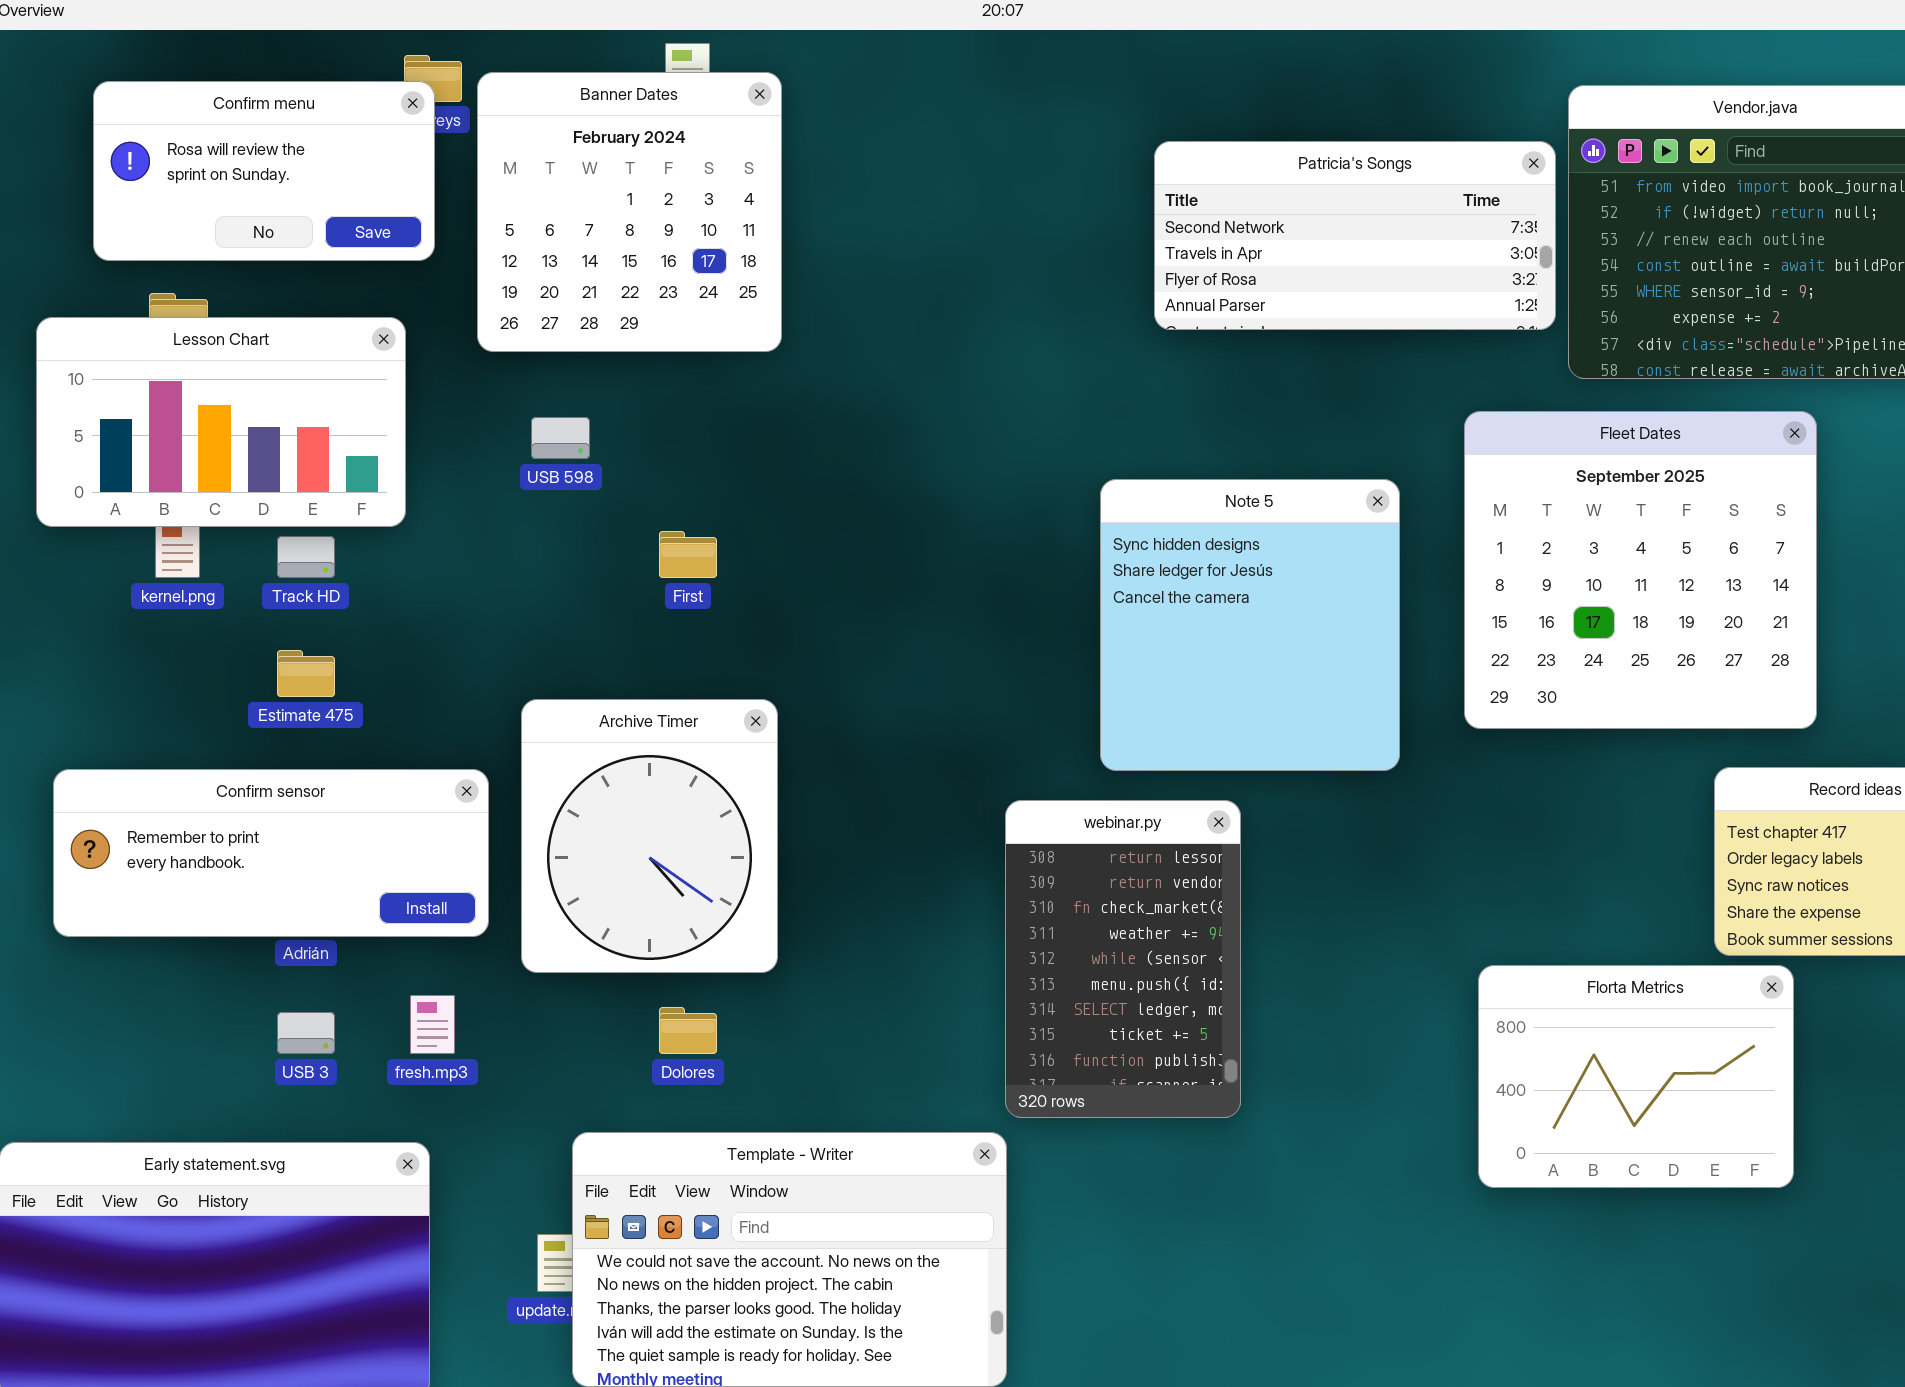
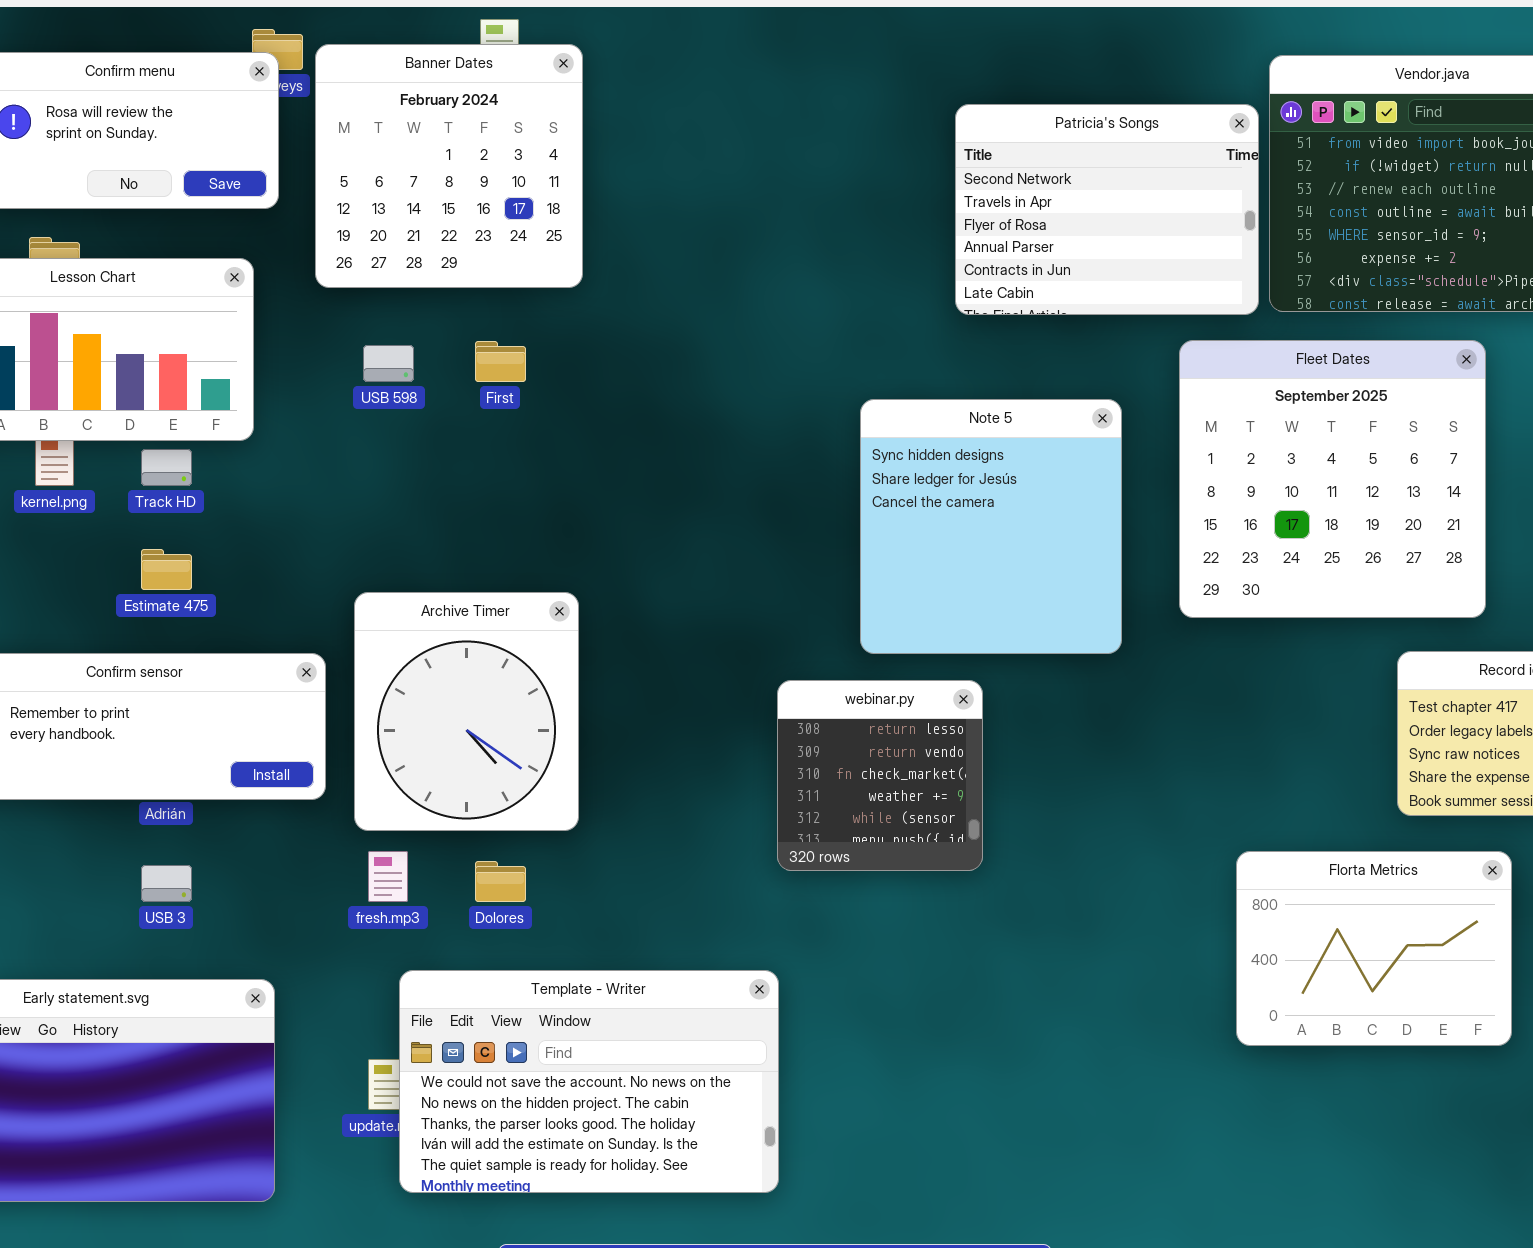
Patricia's Songs: [1154,141,1556,330] -> [955,104,1259,315], resized
First: [659,531,717,578] -> [475,341,526,382], moved
webinar.py: [1005,800,1241,1118] -> [777,680,983,871], resized
Florta Metrics: [1478,965,1794,1188] -> [1236,851,1512,1046], moved
fresh.mp3: [410,995,455,1054] -> [368,851,408,902], moved

